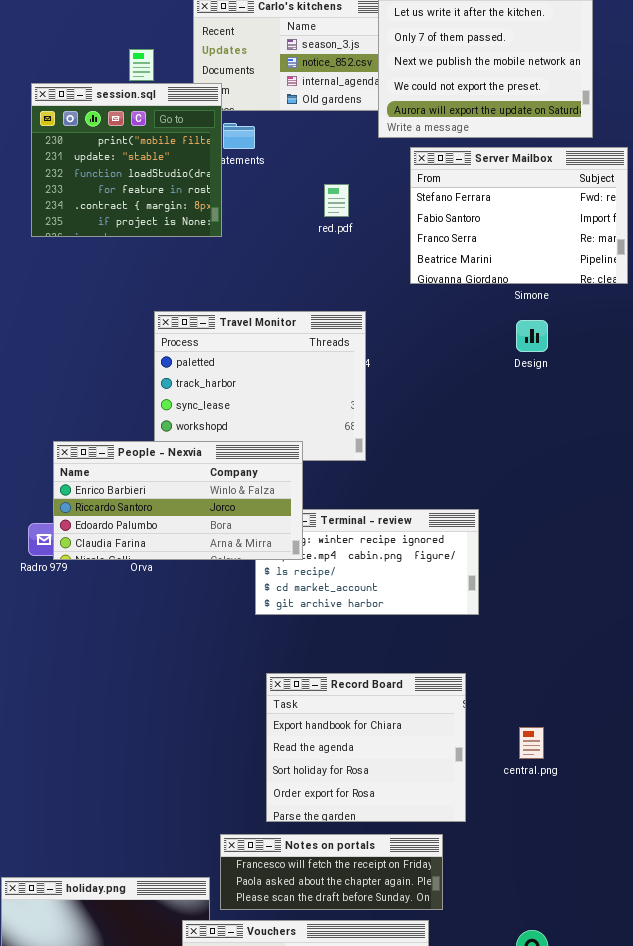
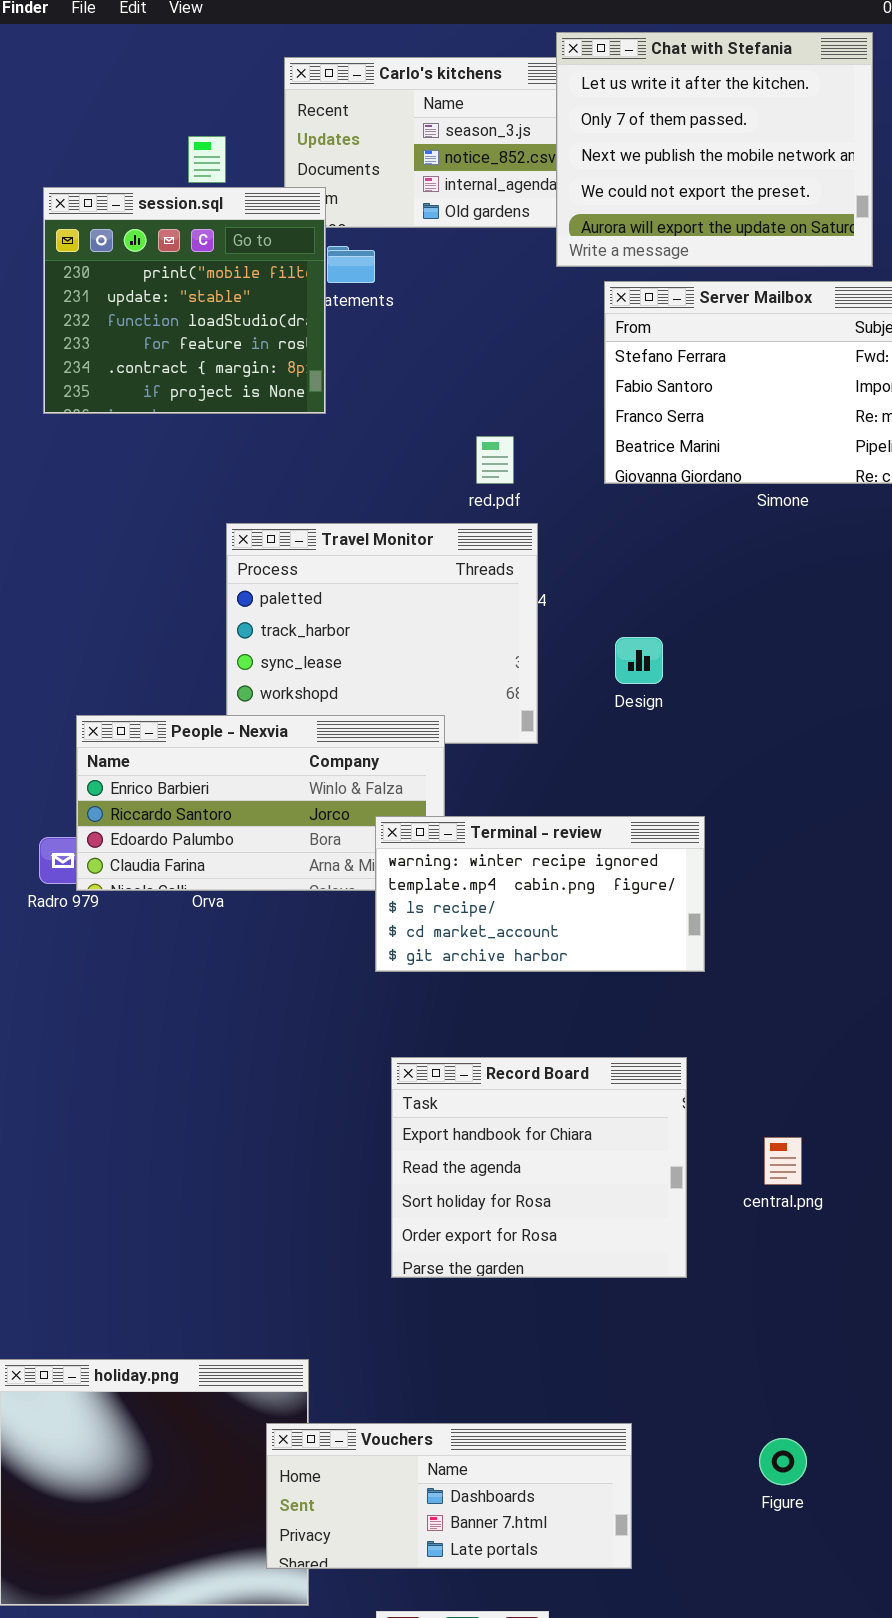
red.pdf: [324,184,349,217] -> [476,436,514,484], moved
Design: [516,320,548,352] -> [615,637,663,684], moved
Terminal - review: [255,509,479,615] -> [375,816,705,972], raised
Notes on portals: [220,834,443,910] -> none, closed

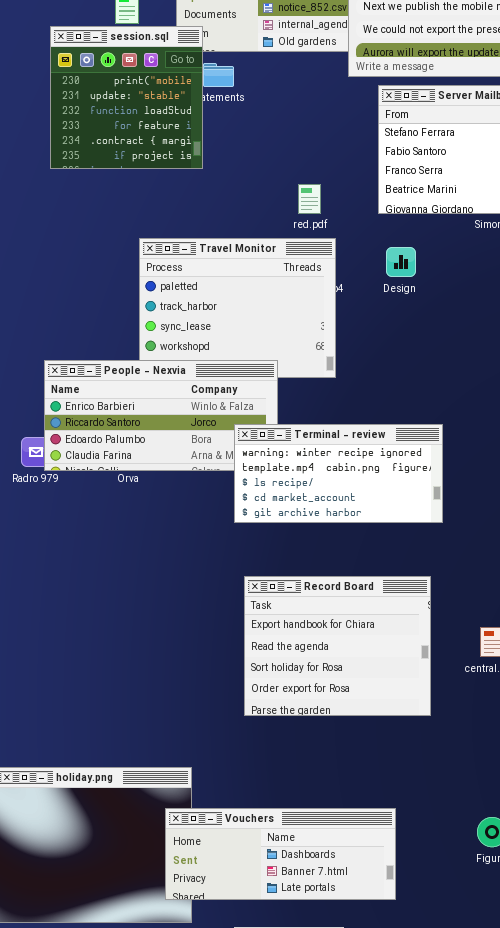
session.sql: [43,187,326,414] -> [50,26,203,169], resized
Design: [615,637,663,684] -> [386,247,416,277], moved

